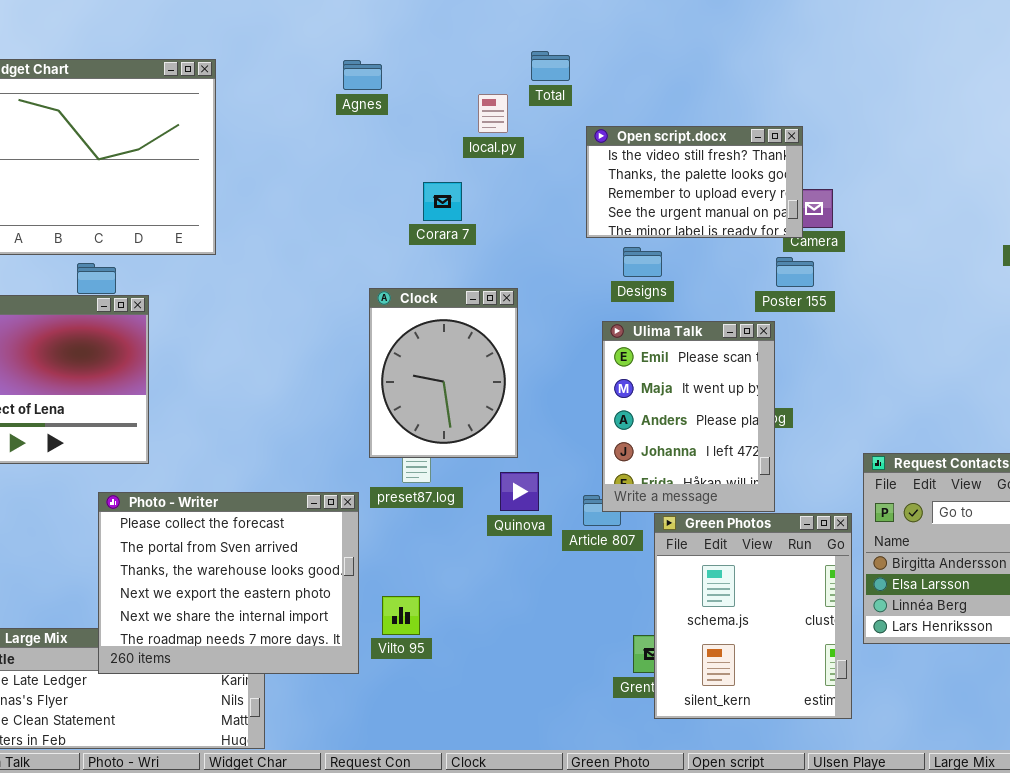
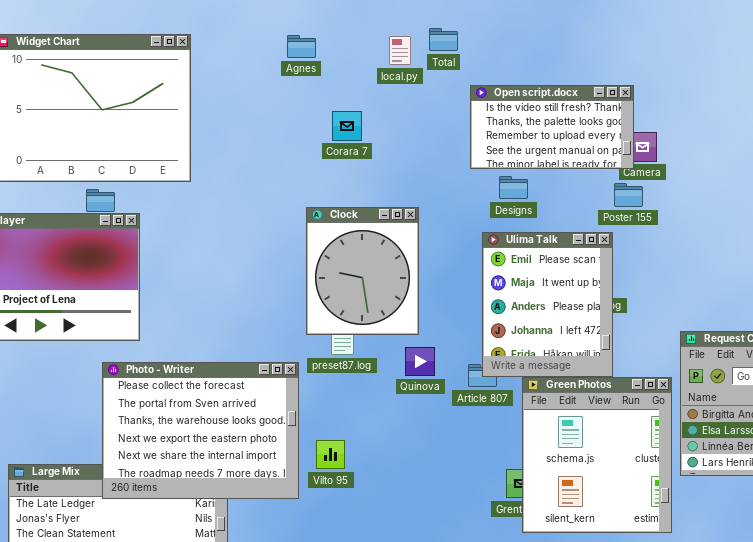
local.py: [478,94,508,133] -> [389,36,411,65], moved
Corara 7: [423,182,462,221] -> [332,111,362,141], moved

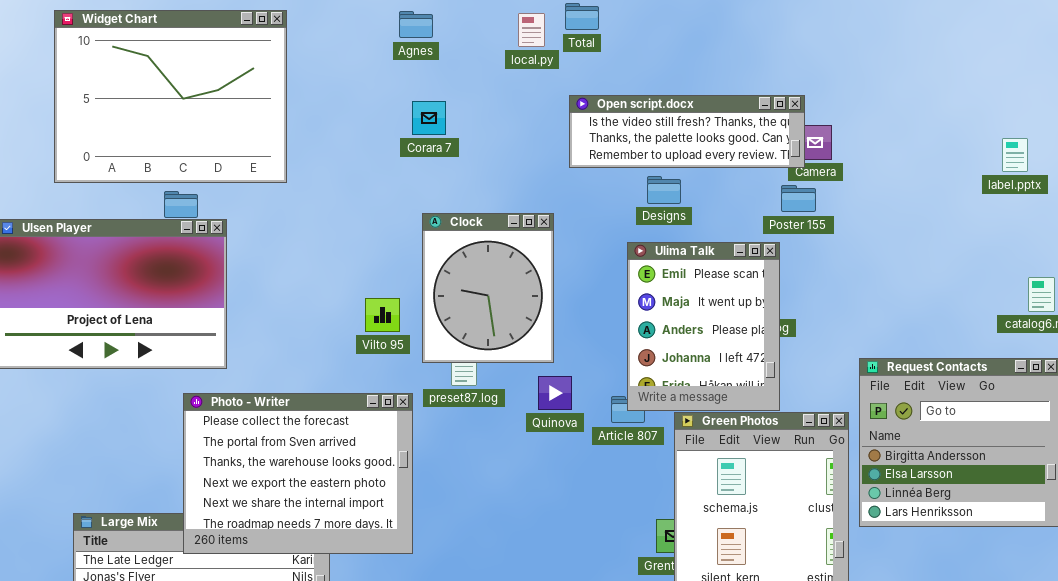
Open script.docx: [470,85,634,169] -> [569,95,805,168], resized
Corara 7: [332,111,362,141] -> [412,101,446,135], moved
Vilto 95: [316,440,345,469] -> [365,298,400,332], moved

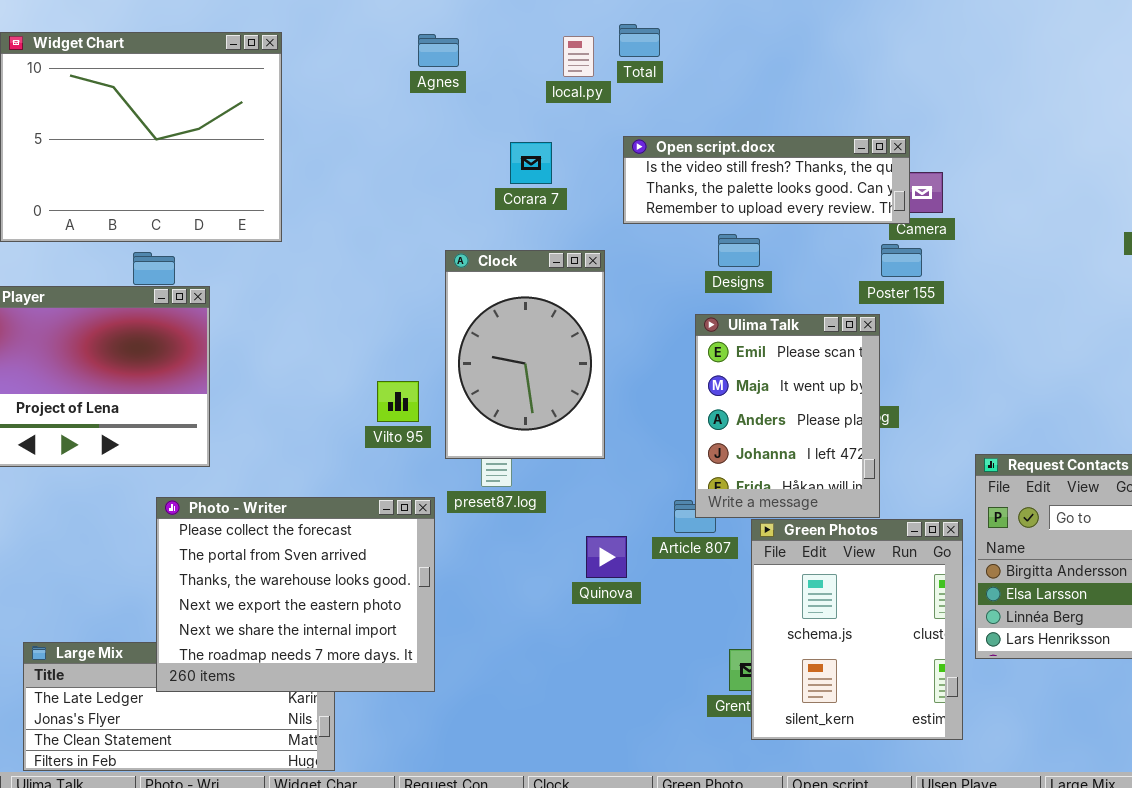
Corara 7: [412,101,446,135] -> [510,142,552,184], moved
Clock: [422,213,554,363] -> [445,250,605,459], resized
Quinova: [538,376,572,410] -> [586,536,627,578], moved

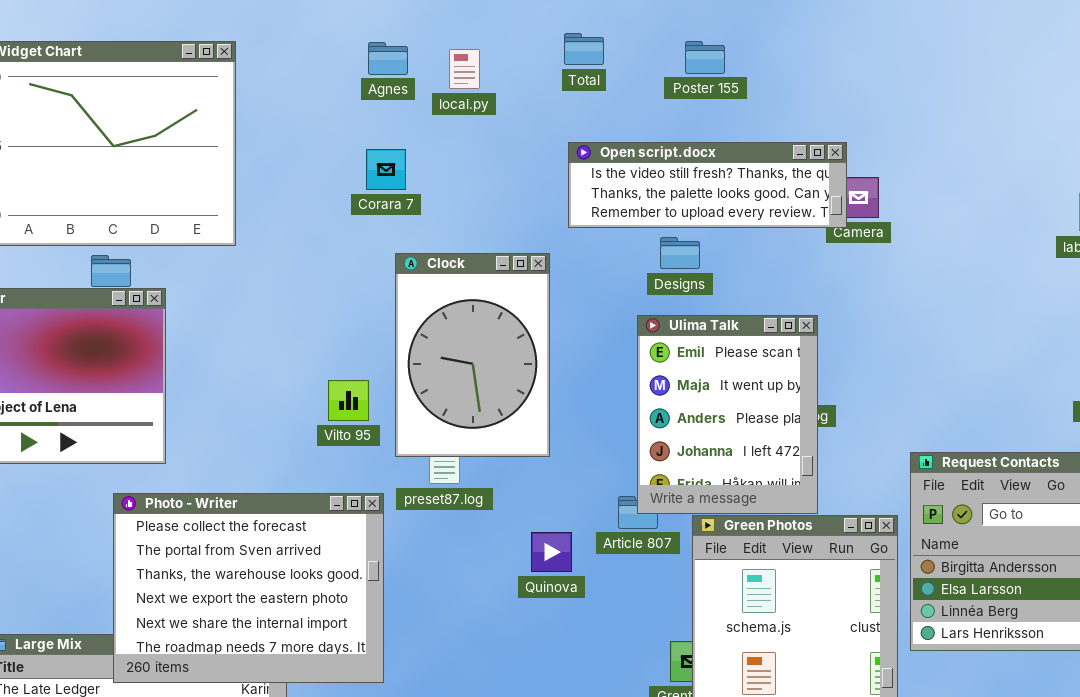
local.py: [563,36,594,77] -> [449,49,480,89], moved
Corara 7: [510,142,552,184] -> [366,149,406,190], moved
Poster 155: [881,244,922,277] -> [685,41,725,74], moved

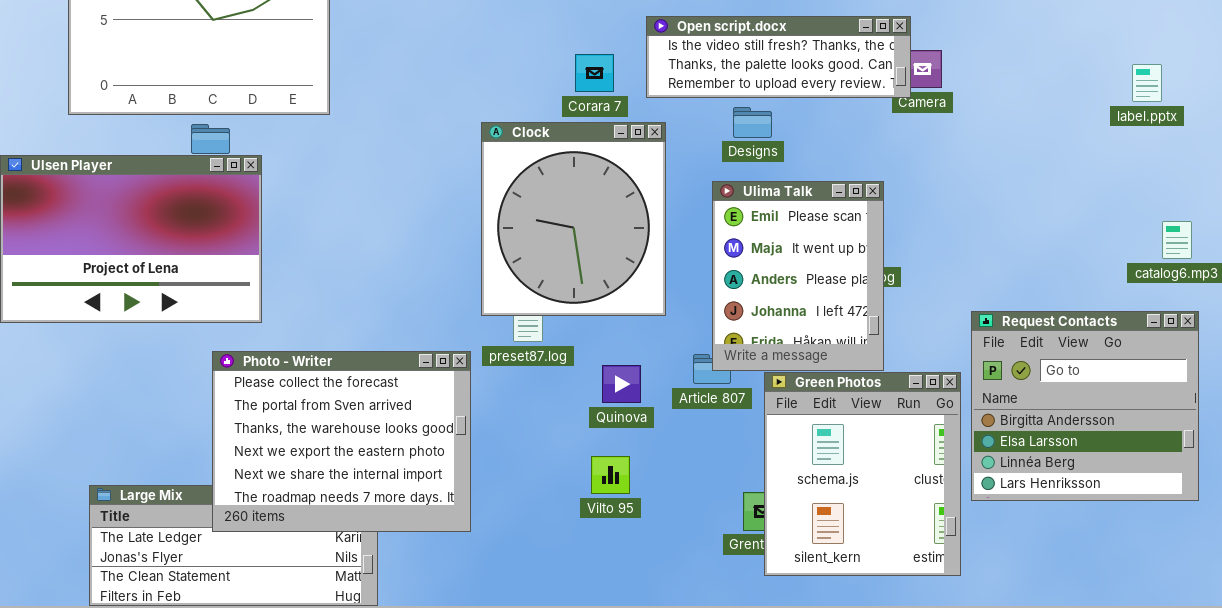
Corara 7: [366,149,406,190] -> [575,54,614,92], moved
Clock: [395,253,550,457] -> [481,122,666,316], resized
Vilto 95: [328,380,369,421] -> [591,456,630,494], moved
Quinova: [531,532,572,572] -> [602,365,641,403], moved

